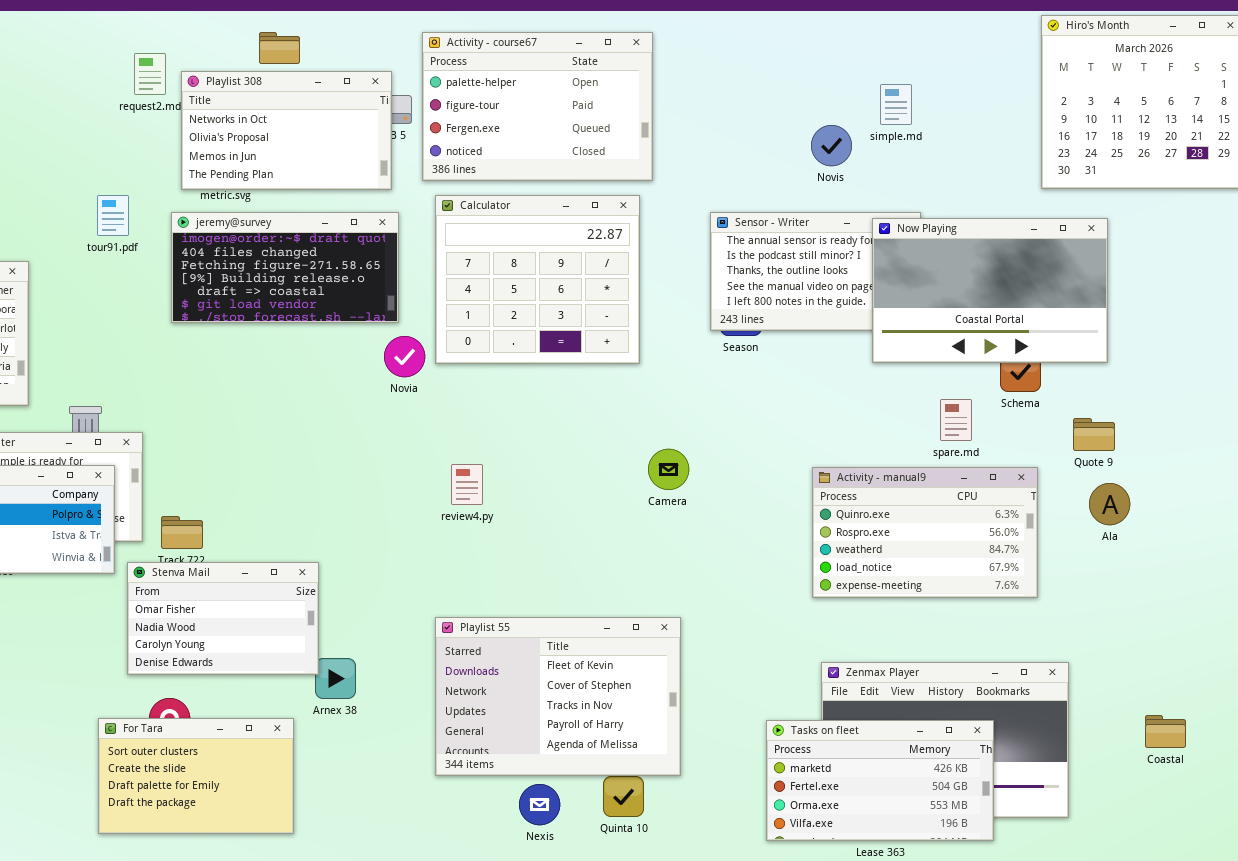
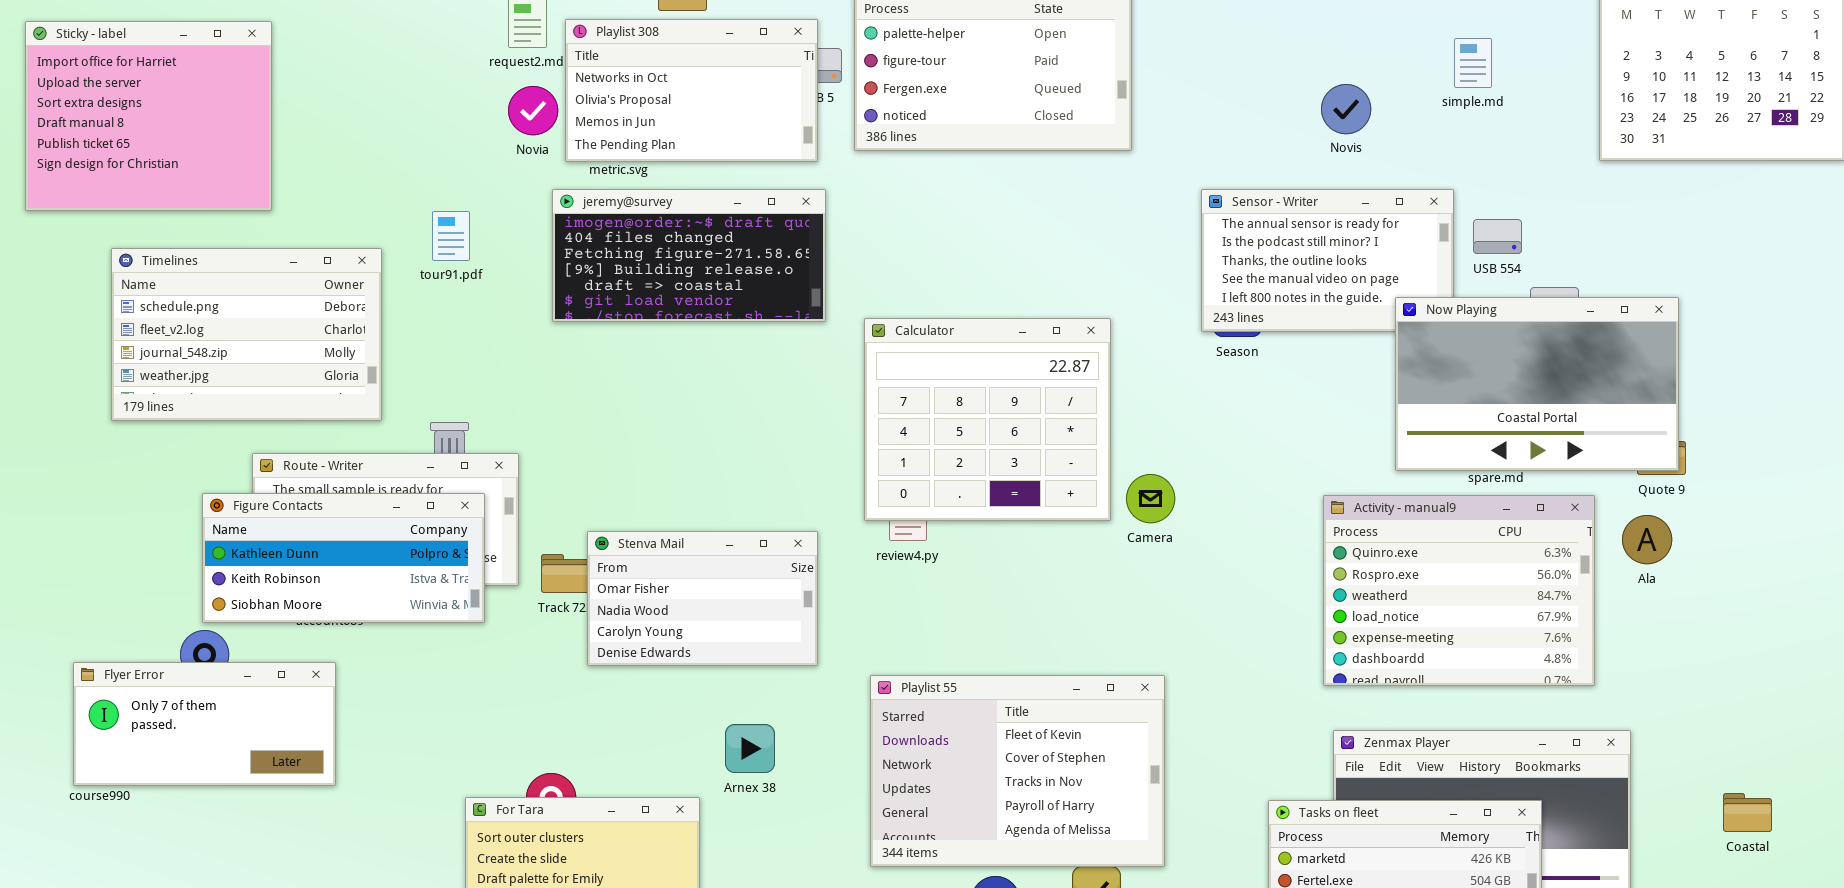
simple.md: [880,84,912,125] -> [1454,38,1492,88], moved
tour91.pdf: [97,195,129,236] -> [432,211,470,261], moved
Calculator: [435,195,640,364] -> [864,318,1111,521], moved
Now Playing: [872,218,1108,363] -> [1395,297,1679,471], moved
Novia: [384,336,425,377] -> [508,86,558,135], moved
Activity - manual9: [812,467,1038,598] -> [1323,495,1595,686], resized
Ala: [1089,483,1130,525] -> [1622,515,1672,564], moved
Stenva Mail: [127,562,319,675] -> [587,531,818,666], moved

